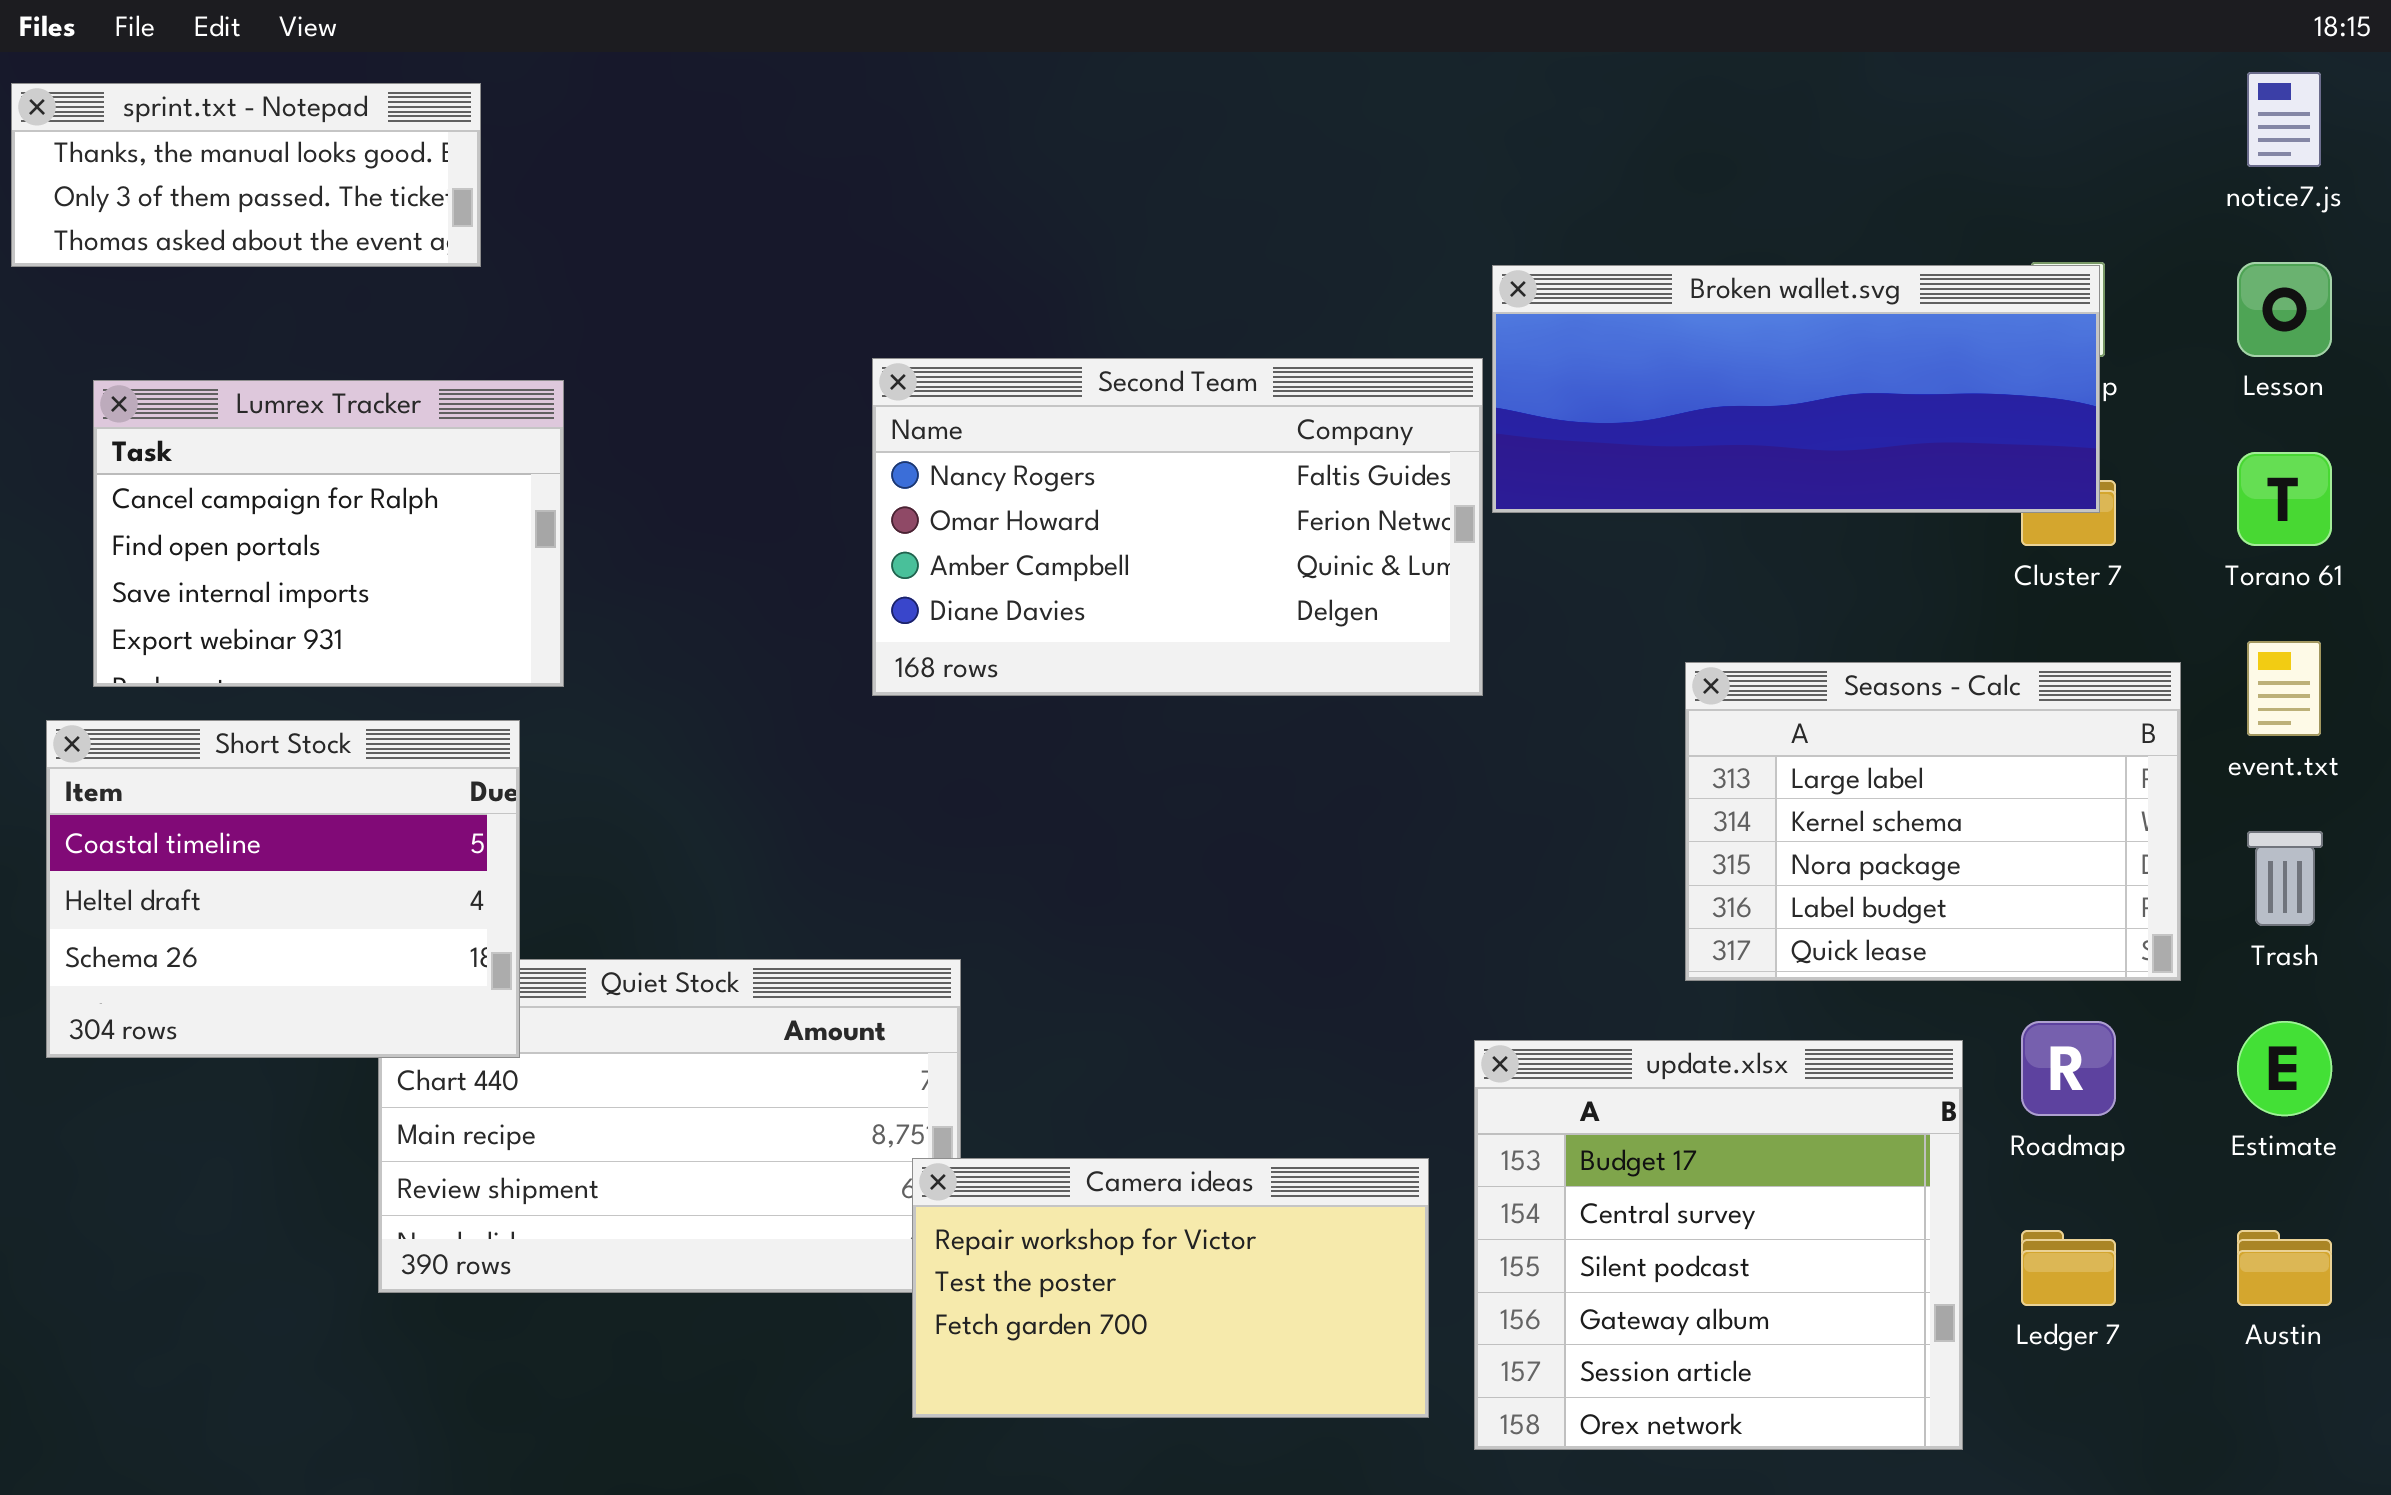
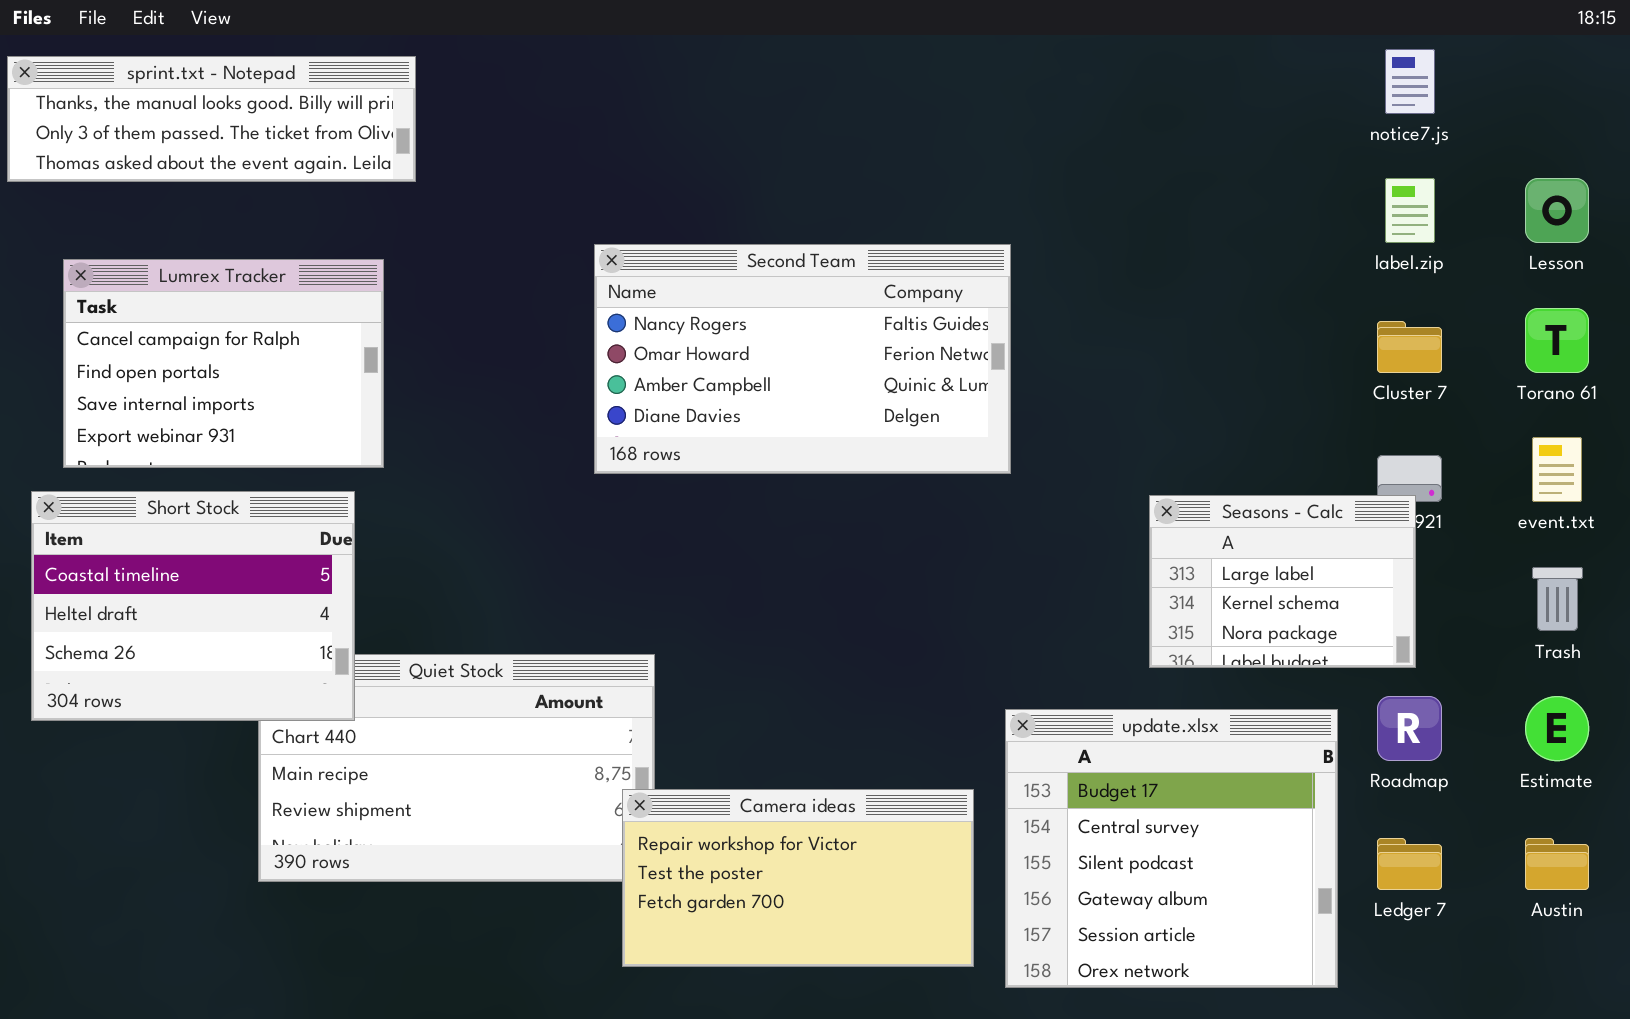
notice7.js: [2247,72,2321,167] -> [1385,49,1435,114], moved
sprint.txt - Notepad: [11,83,481,267] -> [7,56,416,182], resized
Broken wallet.svg: [1492,265,2100,513] -> none, closed
Seasons - Calc: [1685,662,2181,981] -> [1149,495,1416,668], resized

